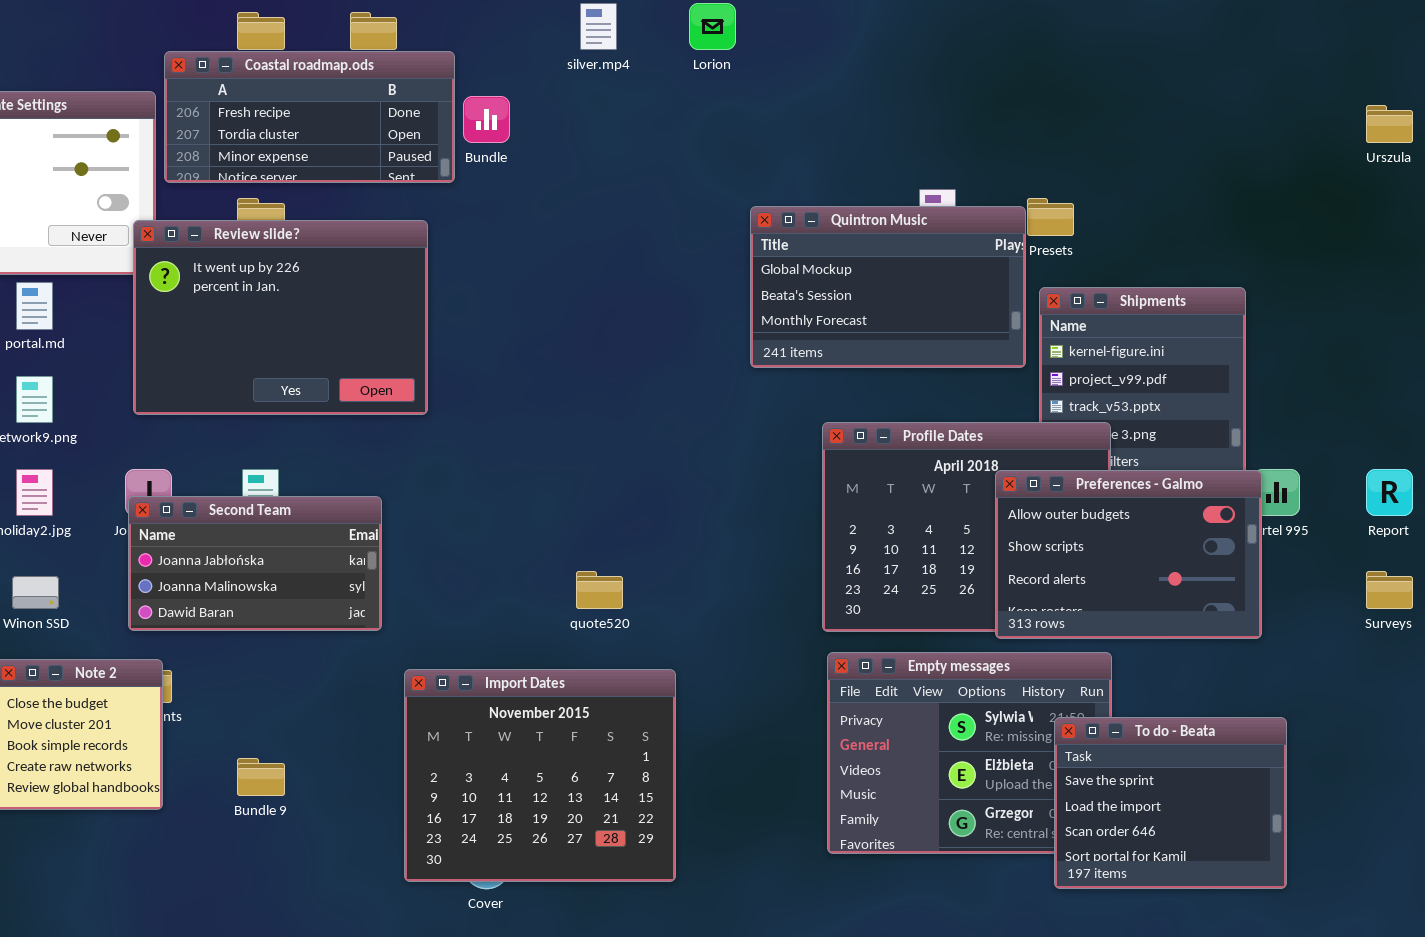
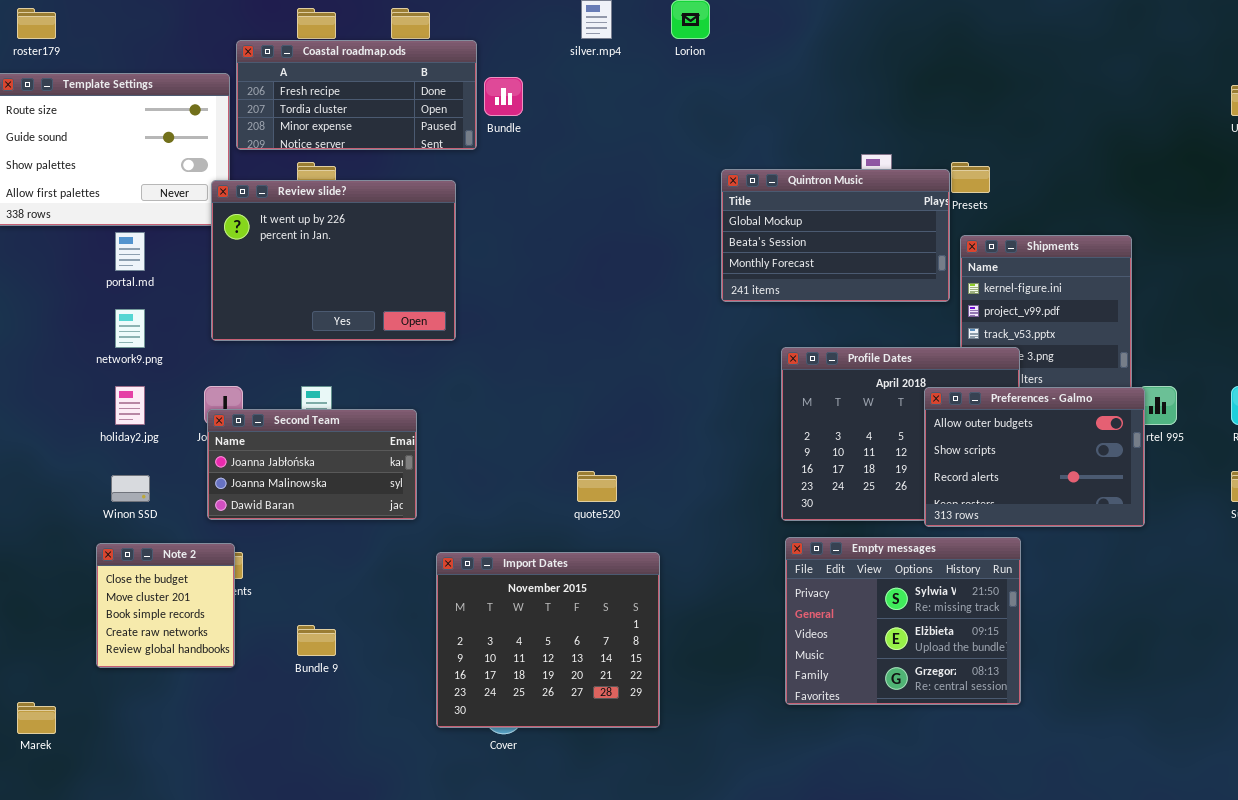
To do - Beata: [1054,717,1287,889] -> none, closed

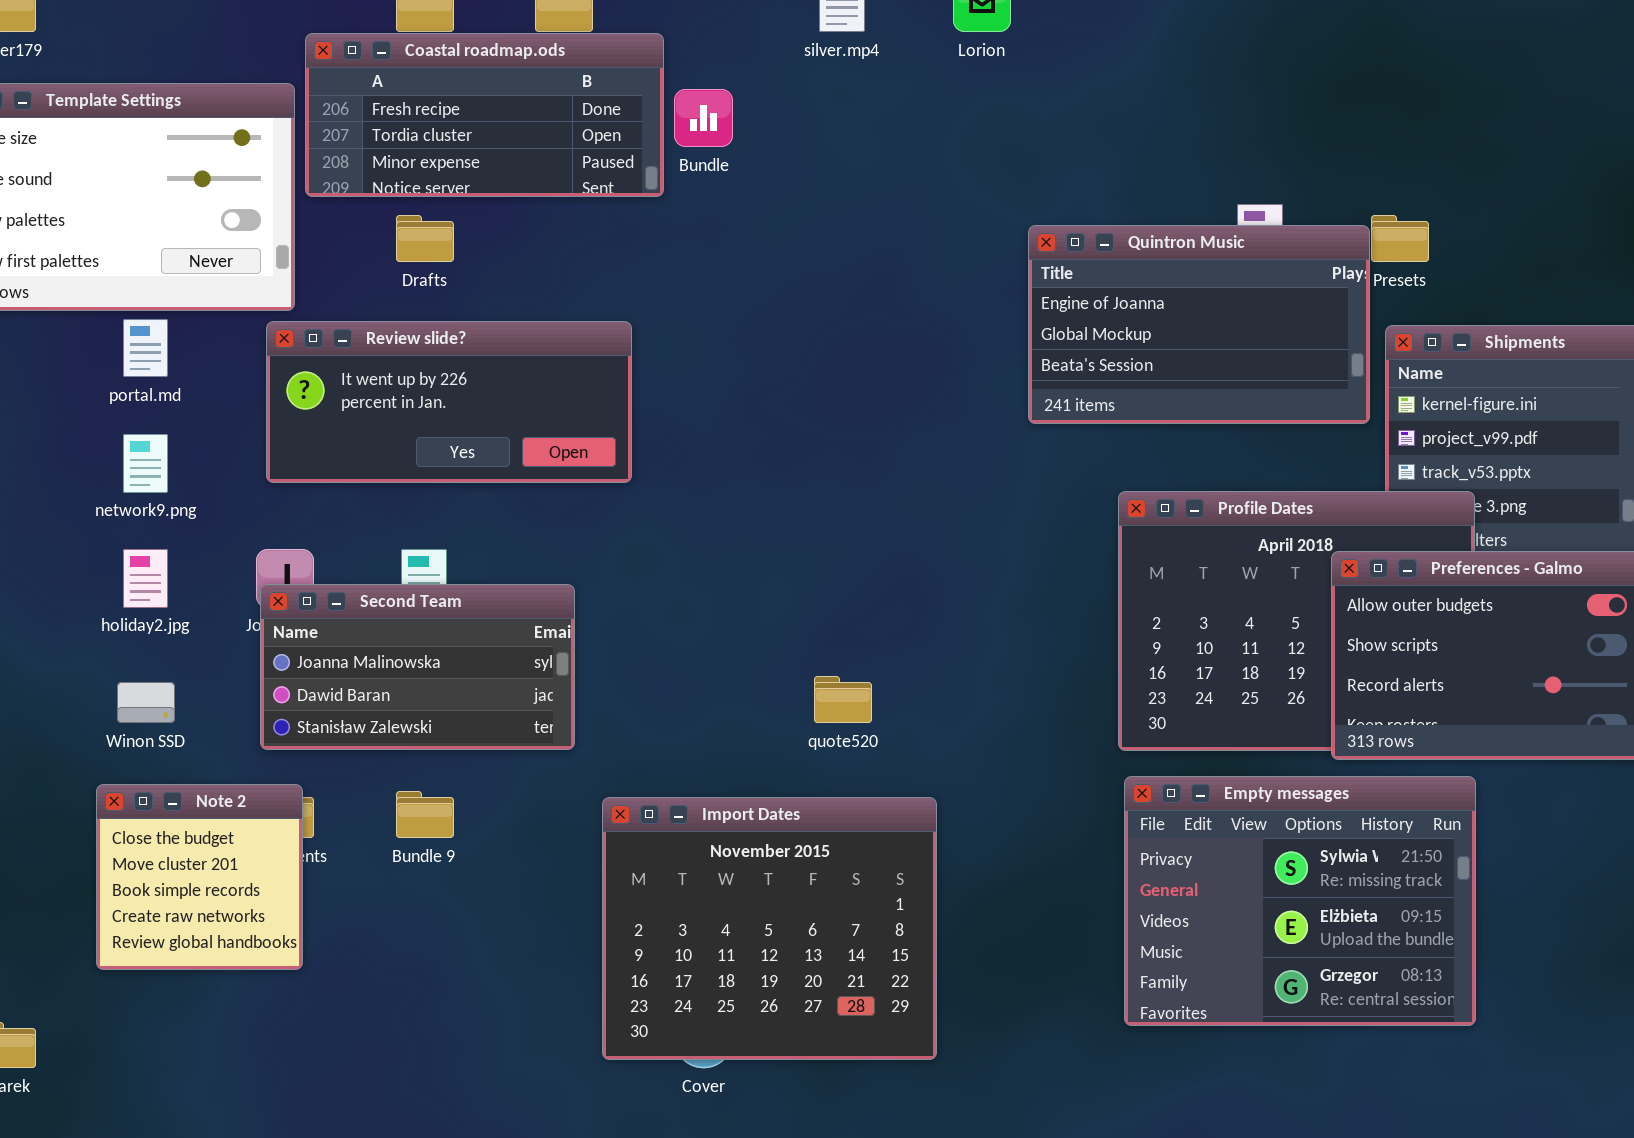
Quintron Music: [721,169,950,302] -> [1028,225,1370,424], scrolled up 1 row
Review slide?: [211,180,456,341] -> [266,321,632,483], resized
Second Team: [207,409,417,520] -> [260,584,575,750], scrolled down 1 row
Bundle 9: [297,625,336,656] -> [396,791,454,838], moved

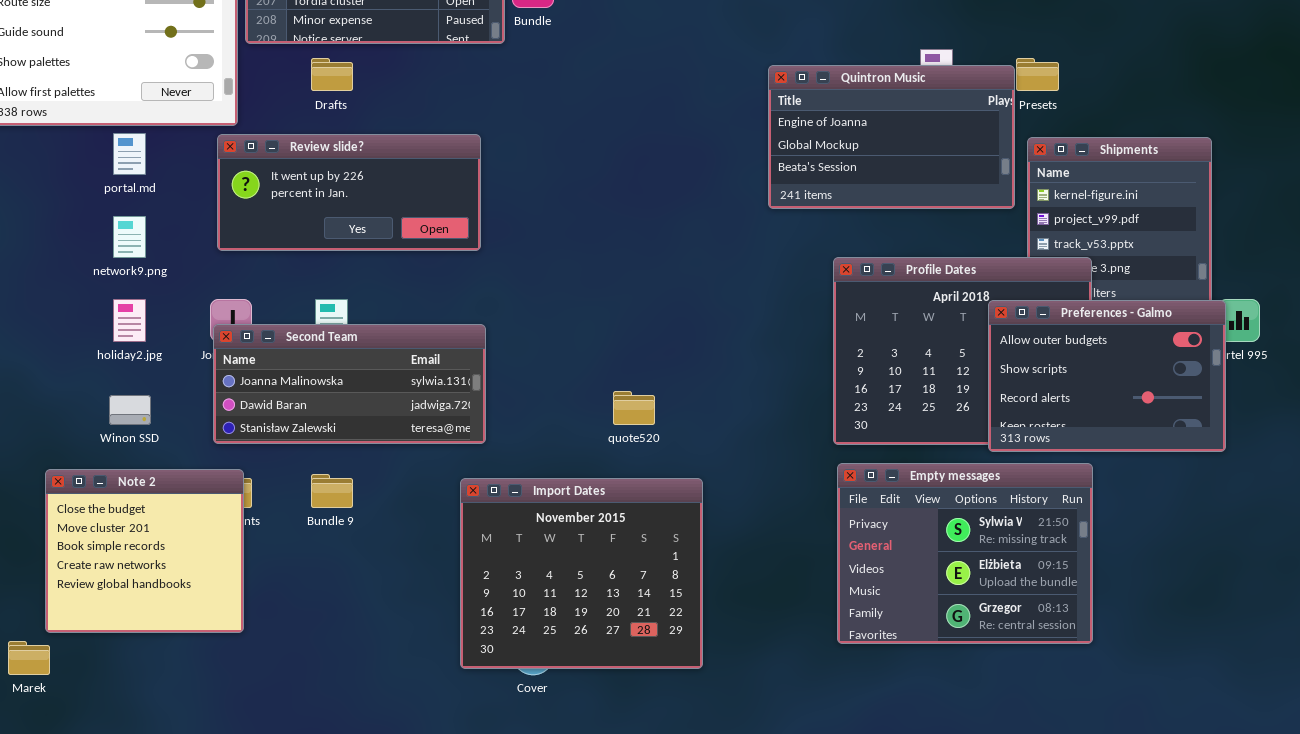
Second Team: [260,584,575,750] -> [213,324,486,444], resized
Note 2: [96,784,303,970] -> [45,469,244,633], resized

